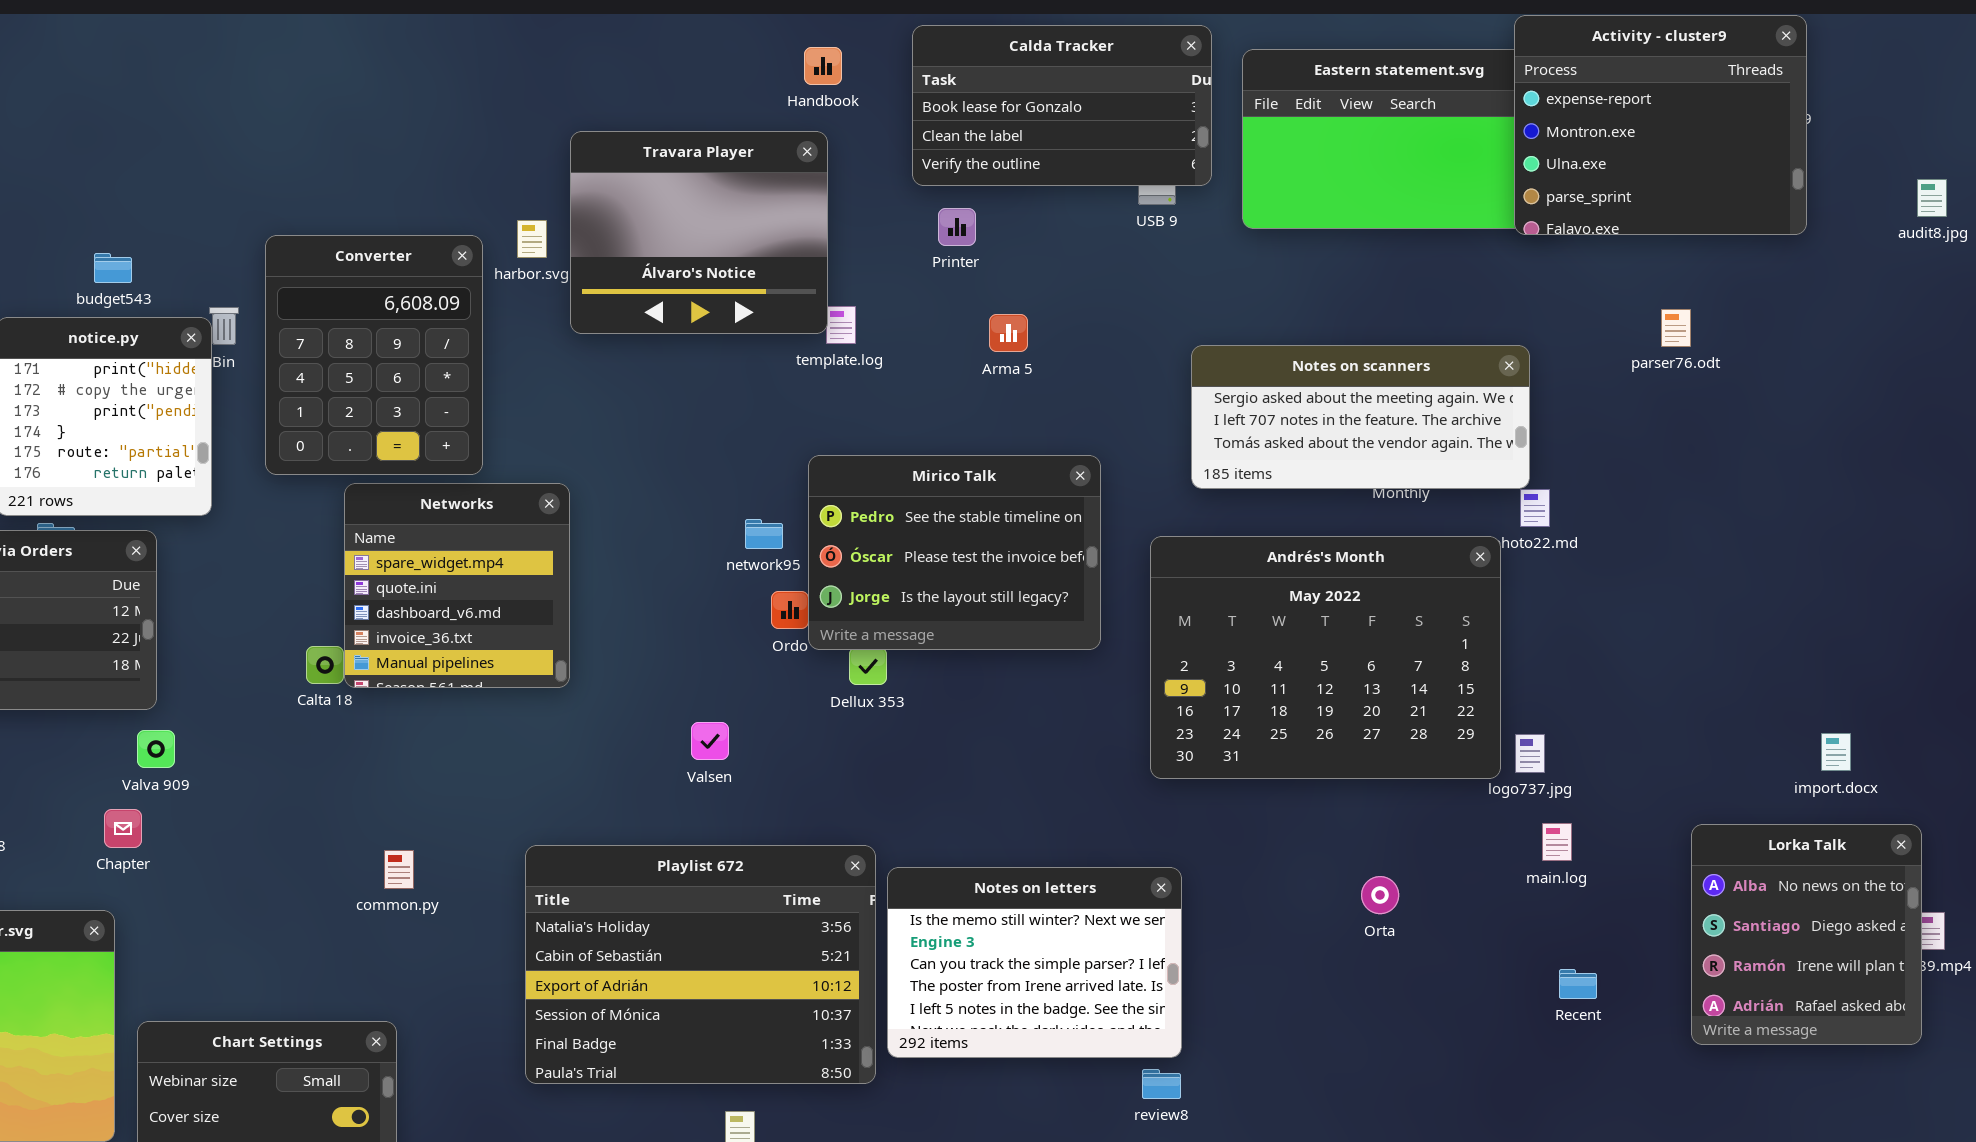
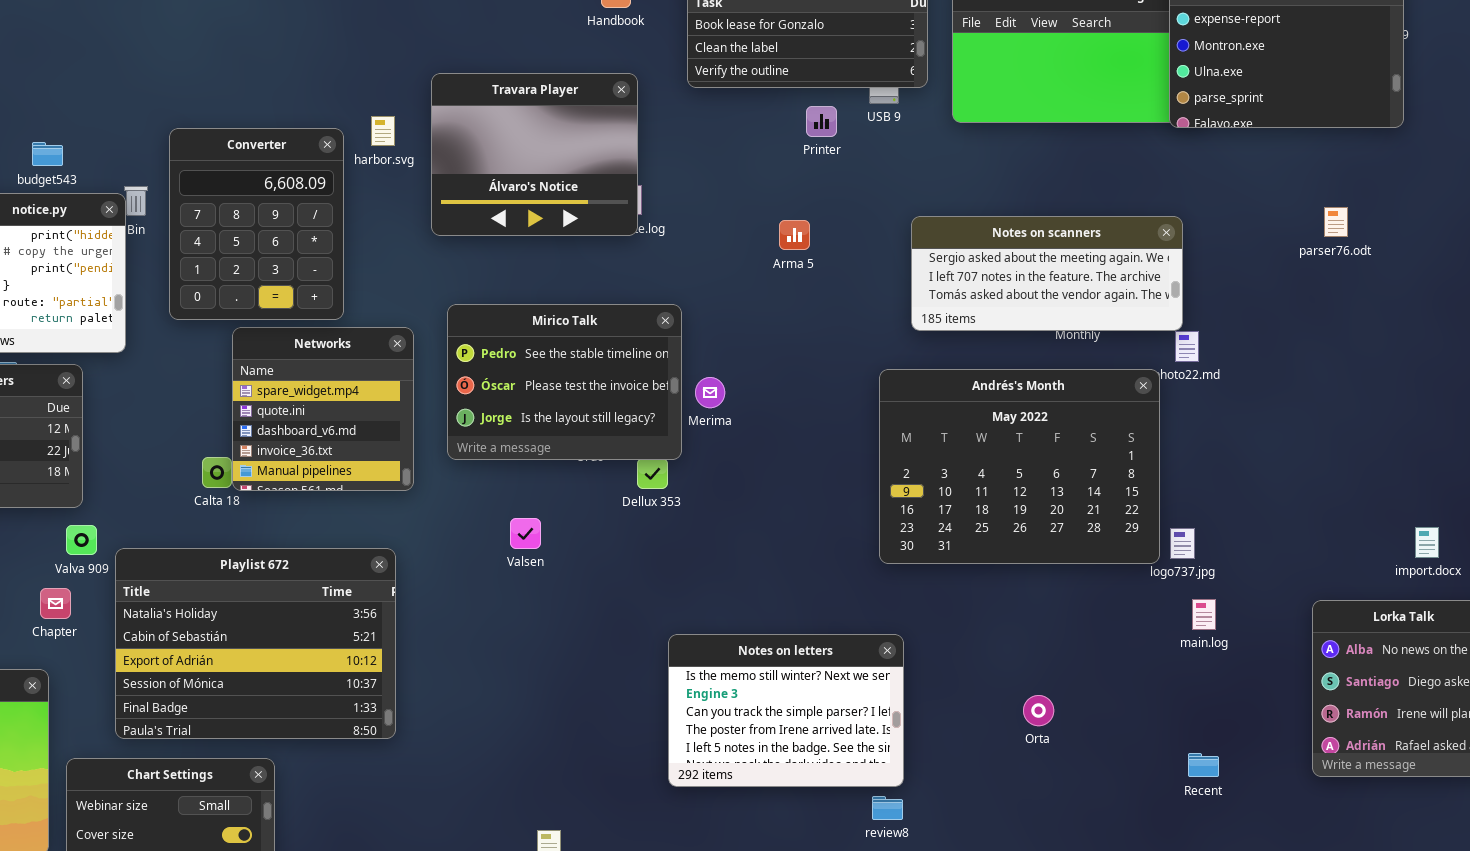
Travara Player: [570,131,828,334] -> [431,73,638,236], moved
Printer: [938,208,976,246] -> [806,106,837,137], moved
parser76.odt: [1661,309,1691,347] -> [1324,207,1348,237], moved
Arma 5: [989,314,1028,352] -> [779,220,810,250], moved
Mirico Talk: [808,455,1101,650] -> [447,304,682,460], moved
Playlist 672: [525,845,876,1084] -> [115,548,396,739], moved
Orta: [1361,876,1399,914] -> [1023,695,1054,726], moved
Recent: [1559,969,1597,999] -> [1188,753,1219,777], moved

